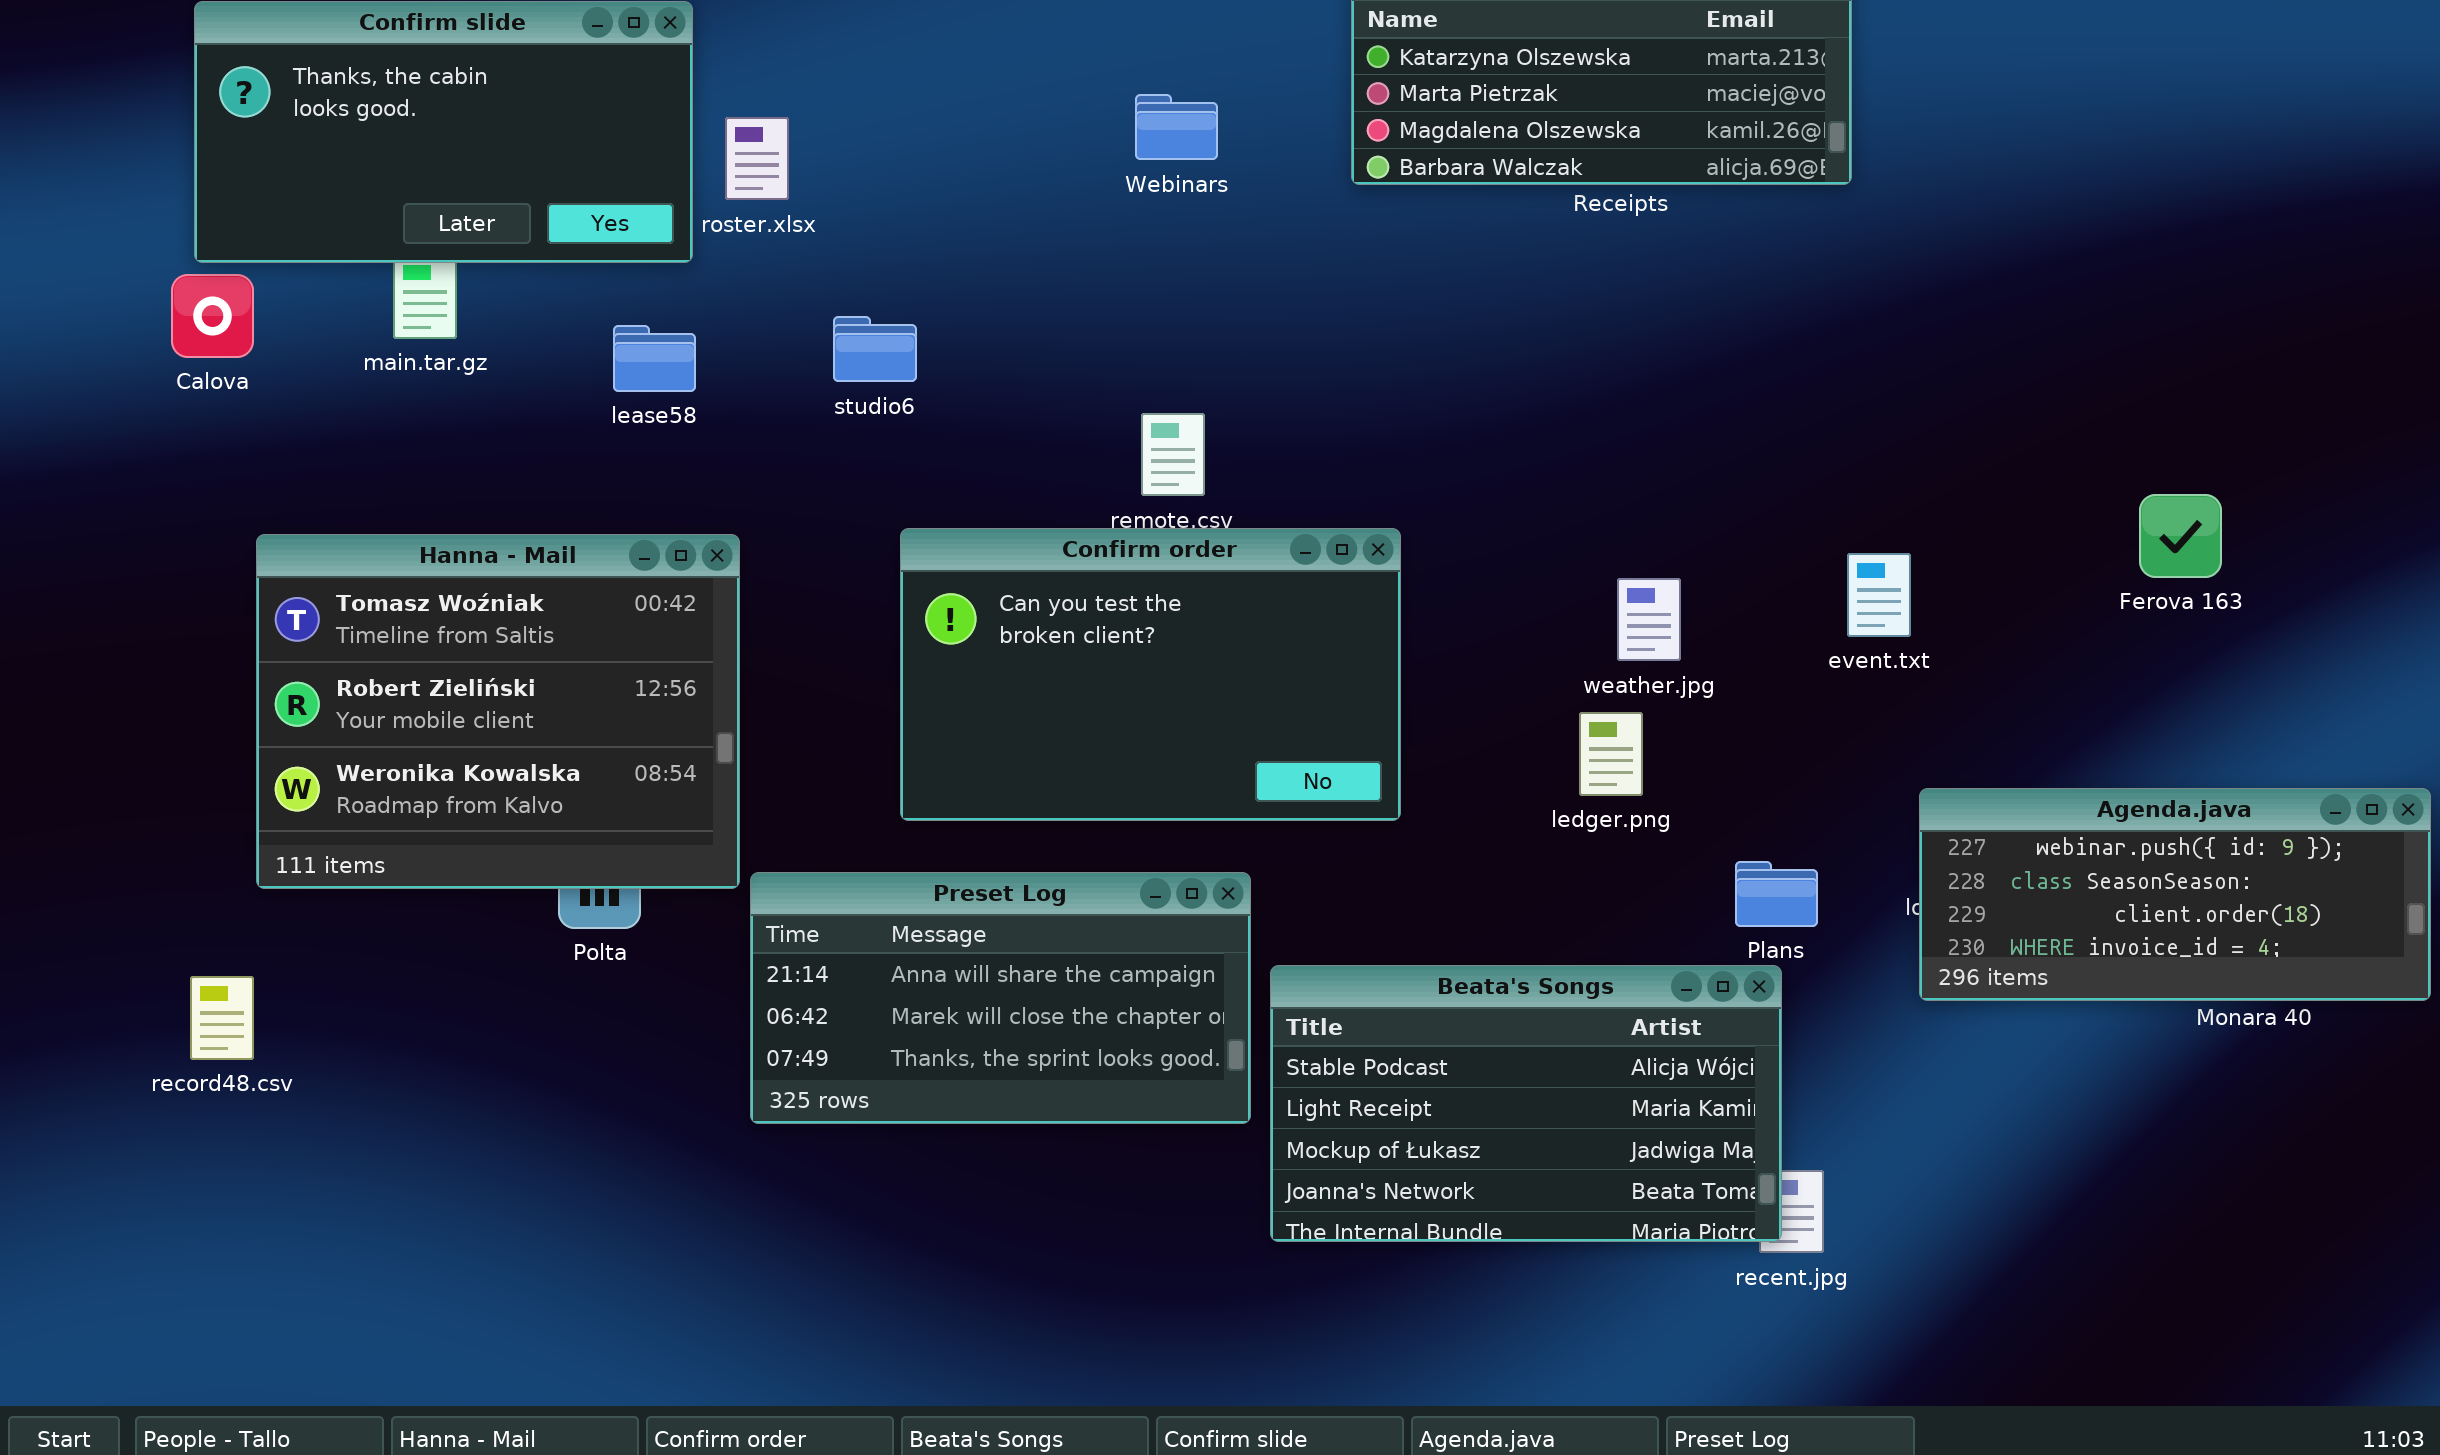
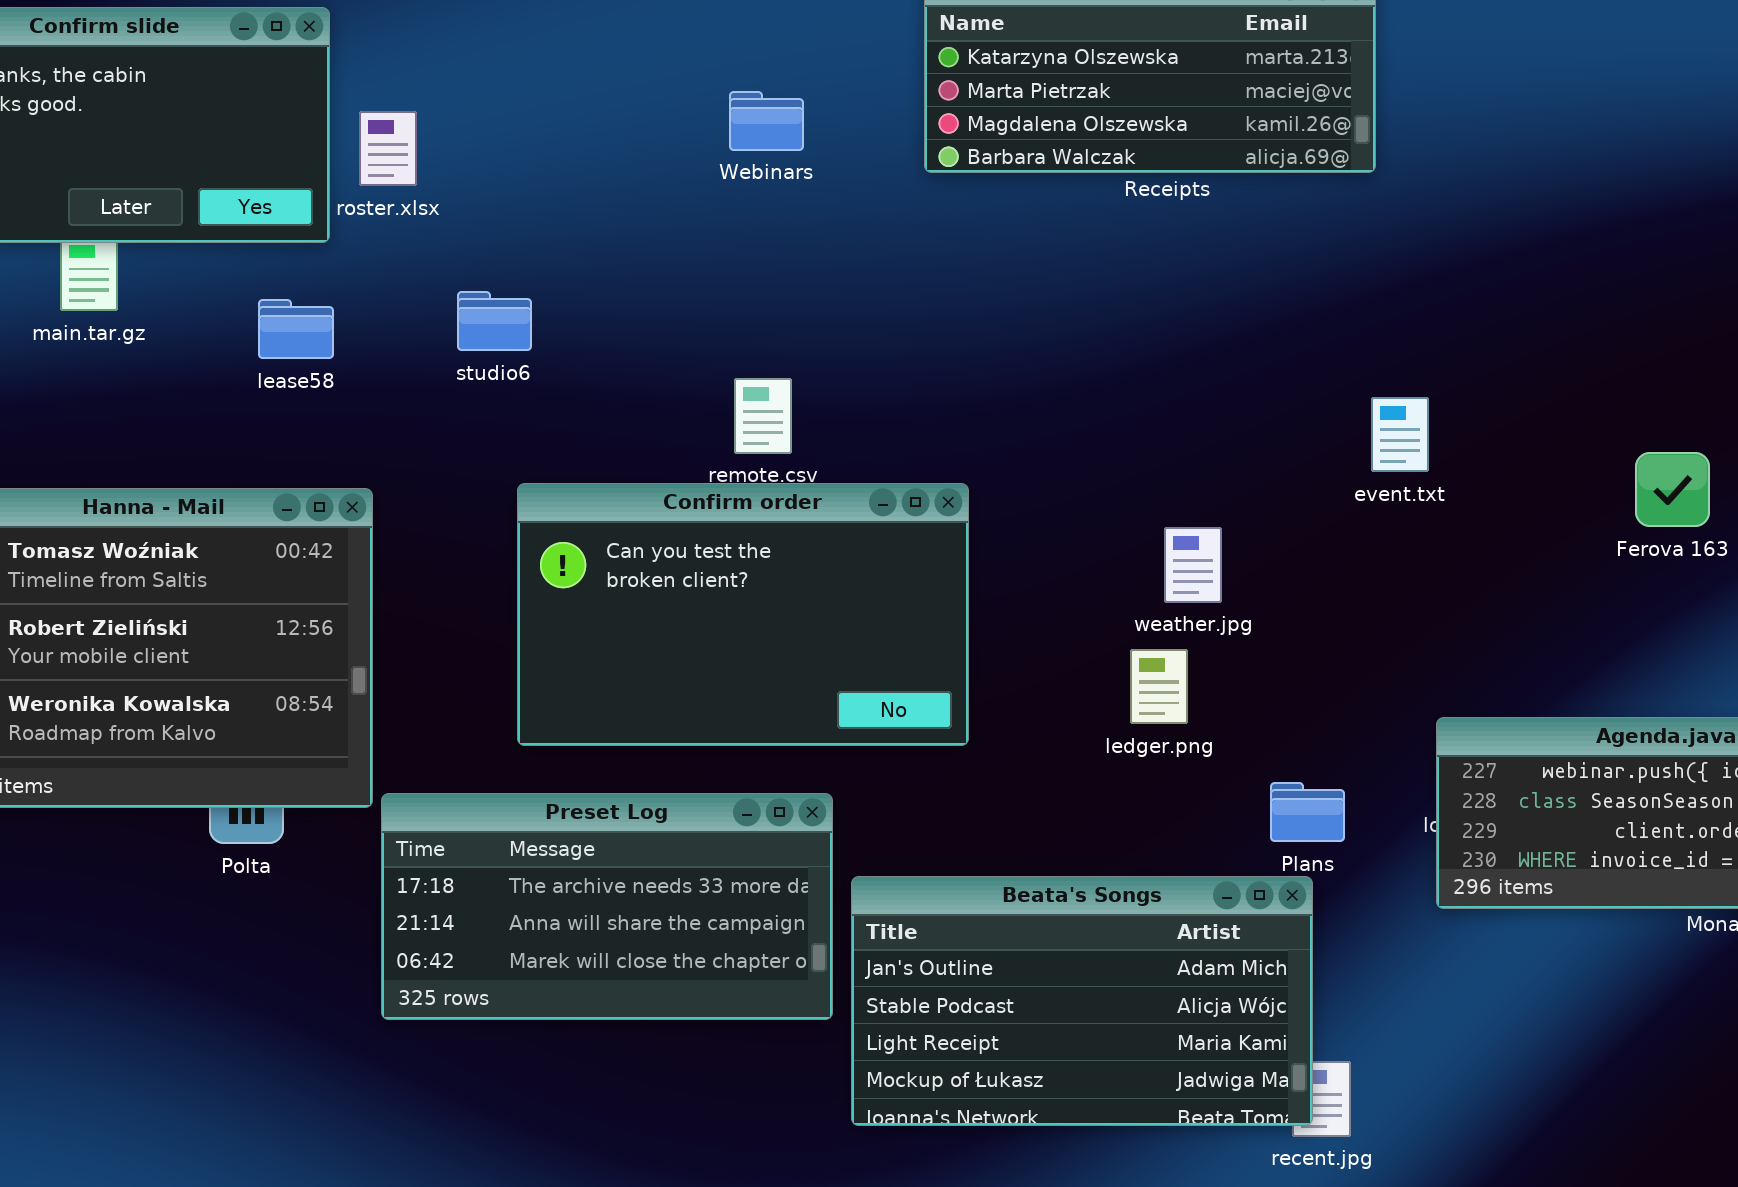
event.txt: [1847,553,1911,637] -> [1371,397,1429,472], moved
Preset Log: [750,872,1251,1124] -> [381,793,833,1020], scrolled up 1 row
Beata's Songs: [1270,965,1782,1242] -> [851,876,1313,1126], scrolled up 1 row

